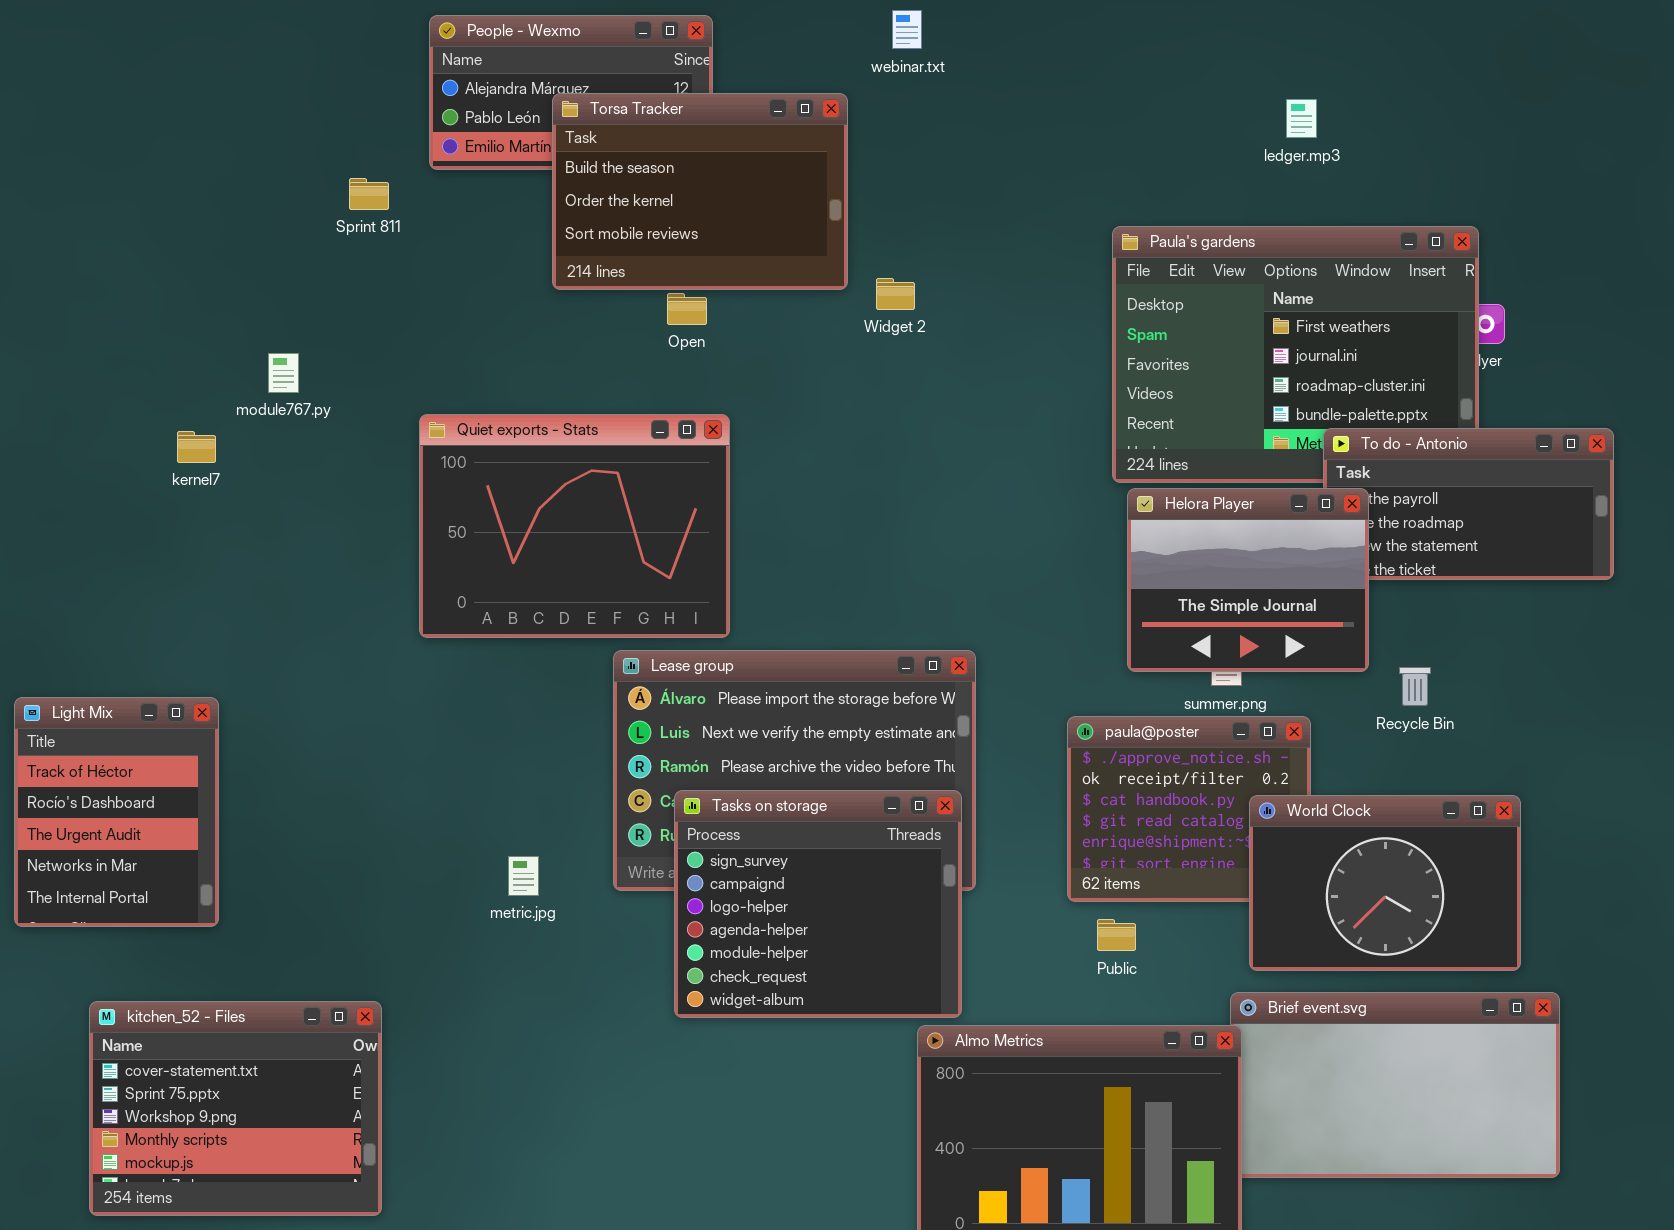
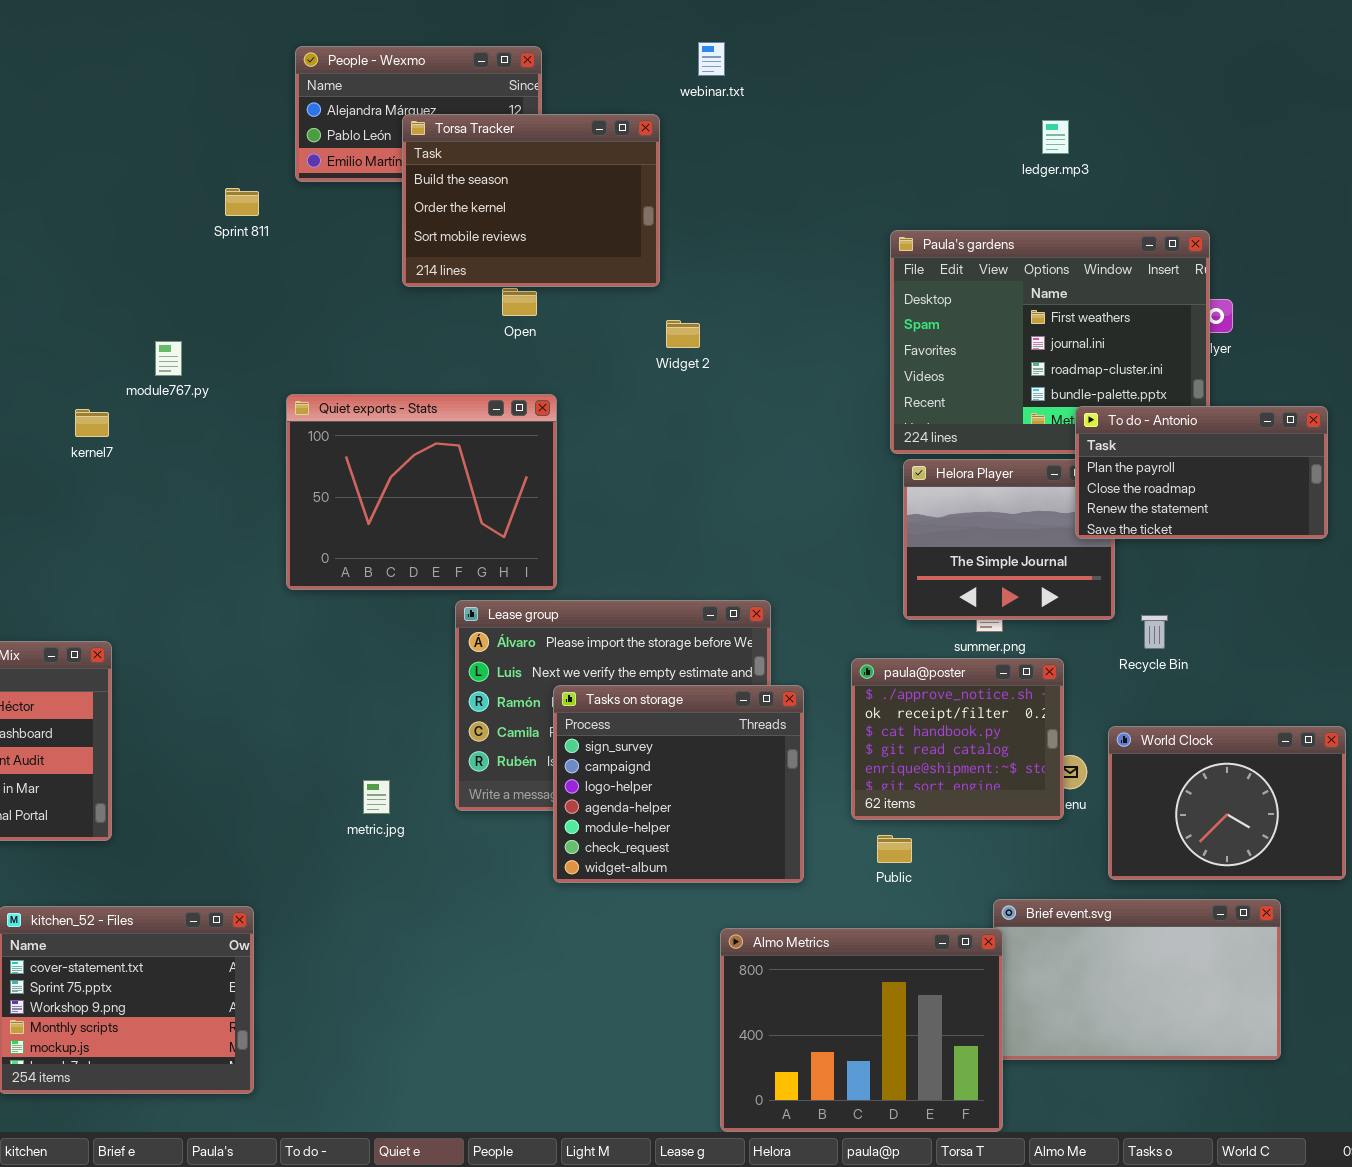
Widget 2: [876,278,915,310] -> [666,320,700,348], moved
To do - Antonio: [1323,428,1614,580] -> [1075,406,1328,539], raised
Tasks on storage: [674,790,962,1018] -> [553,685,804,883], moved
World Clock: [1249,795,1521,971] -> [1108,726,1346,880], moved

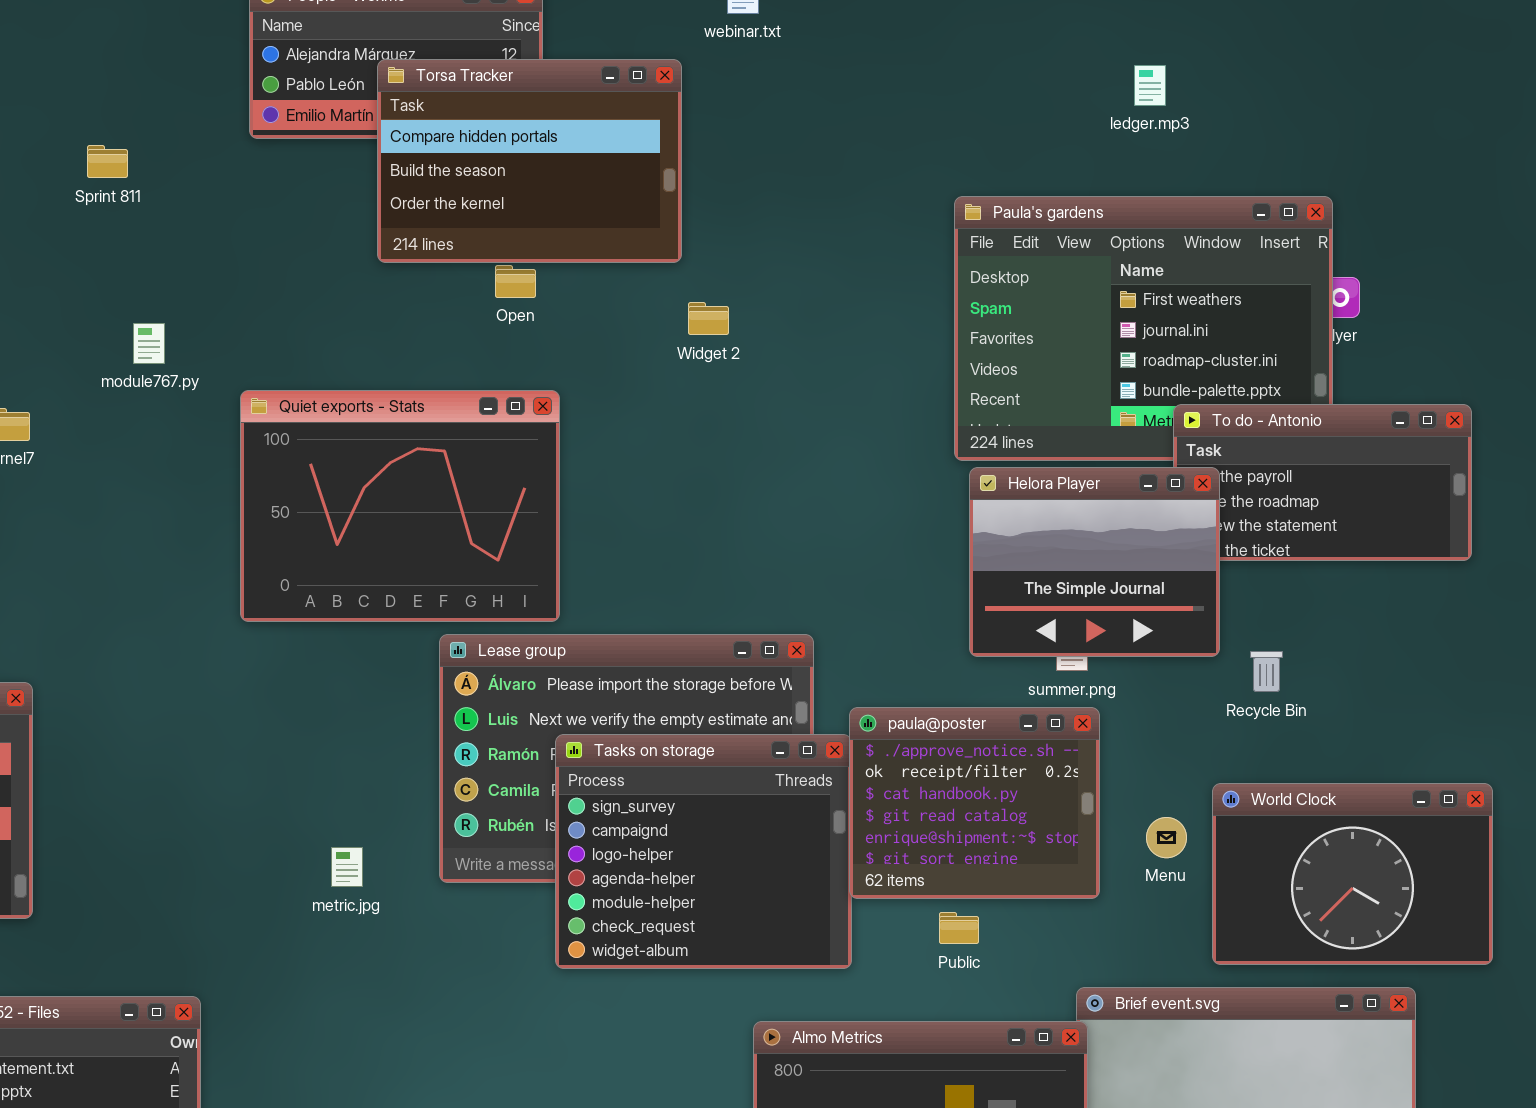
Torsa Tracker: [402,114,660,287] -> [377,59,682,263], scrolled up 1 row
Sprint 811: [225,188,259,216] -> [87,145,128,178], moved
module767.py: [155,341,182,376] -> [133,323,165,364], moved
Helora Player: [903,459,1115,620] -> [969,467,1220,657], raised
paula@poster: [851,658,1064,820] -> [849,707,1100,899], moved

